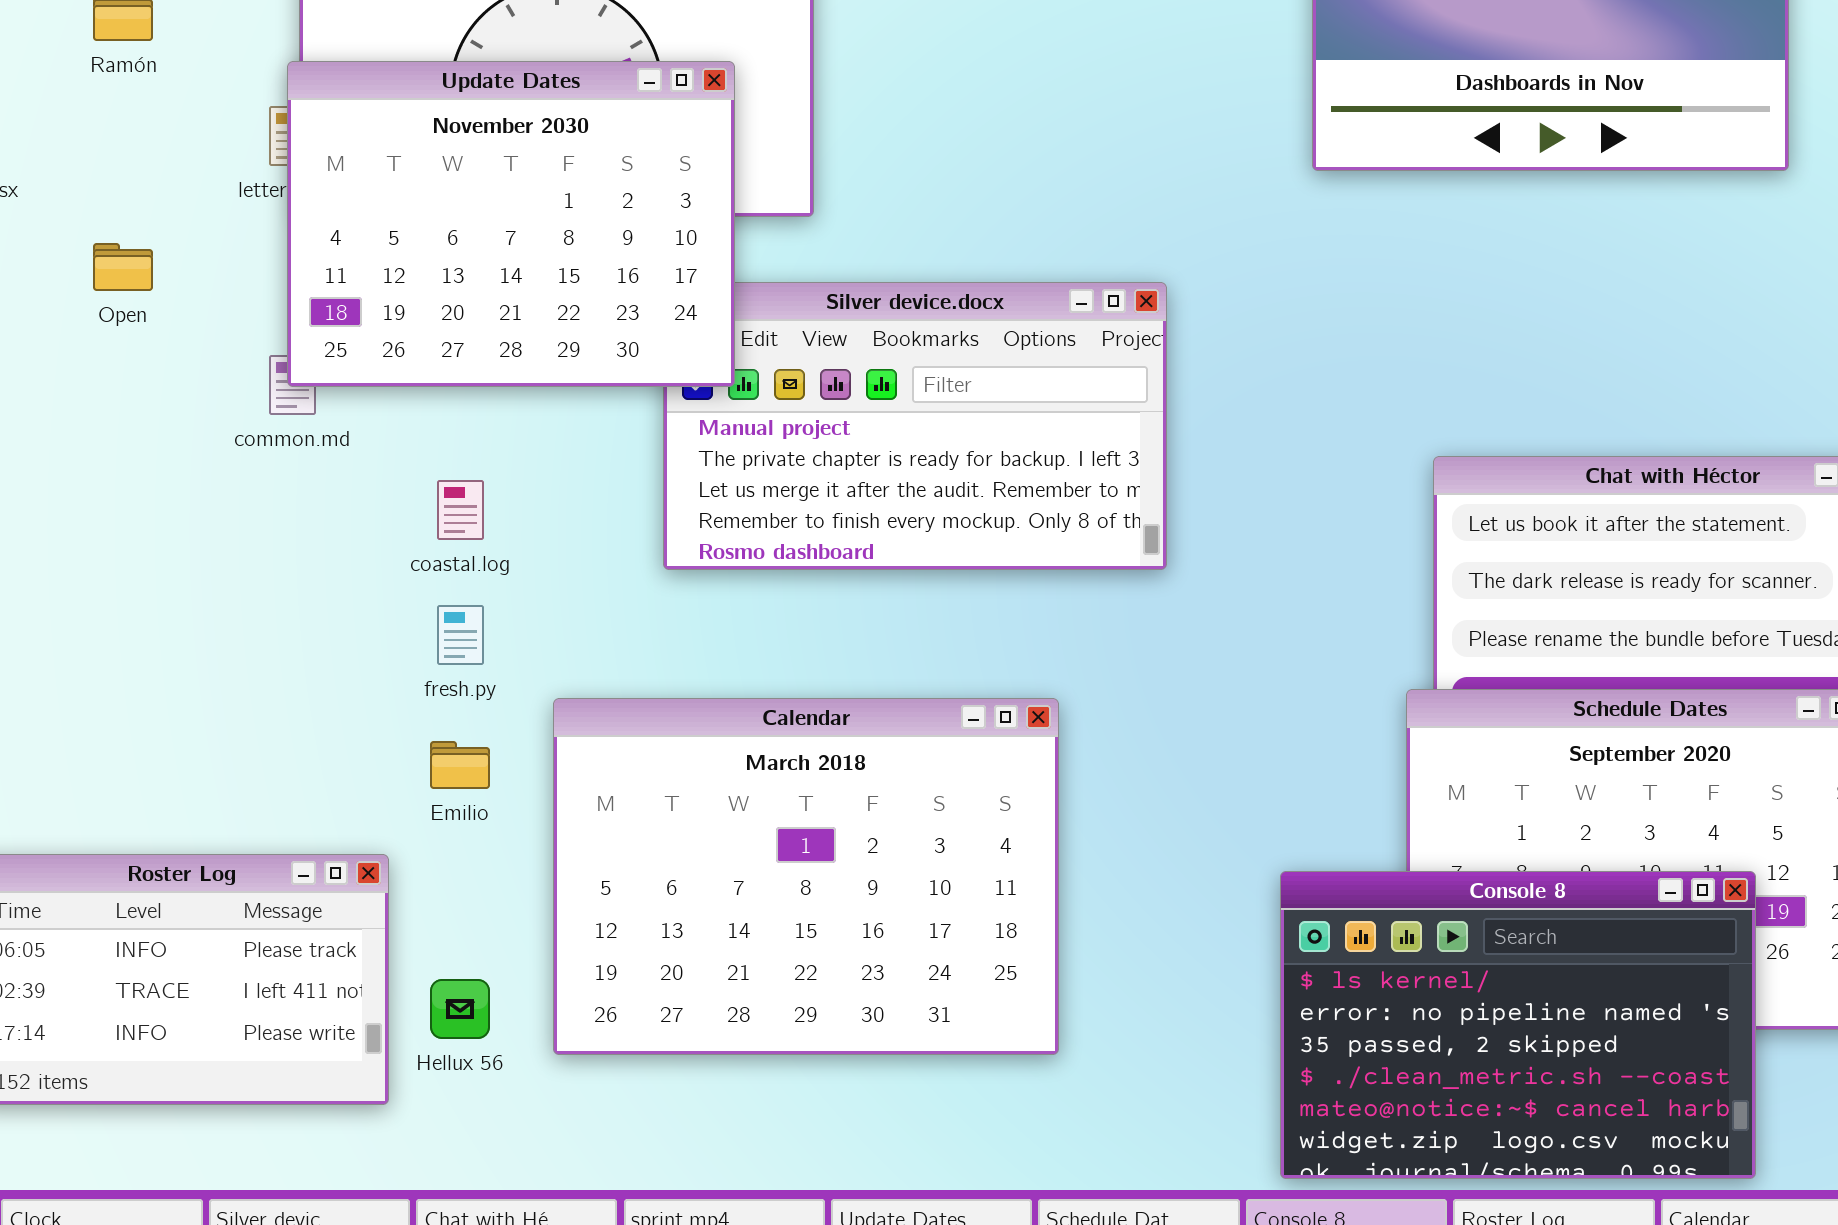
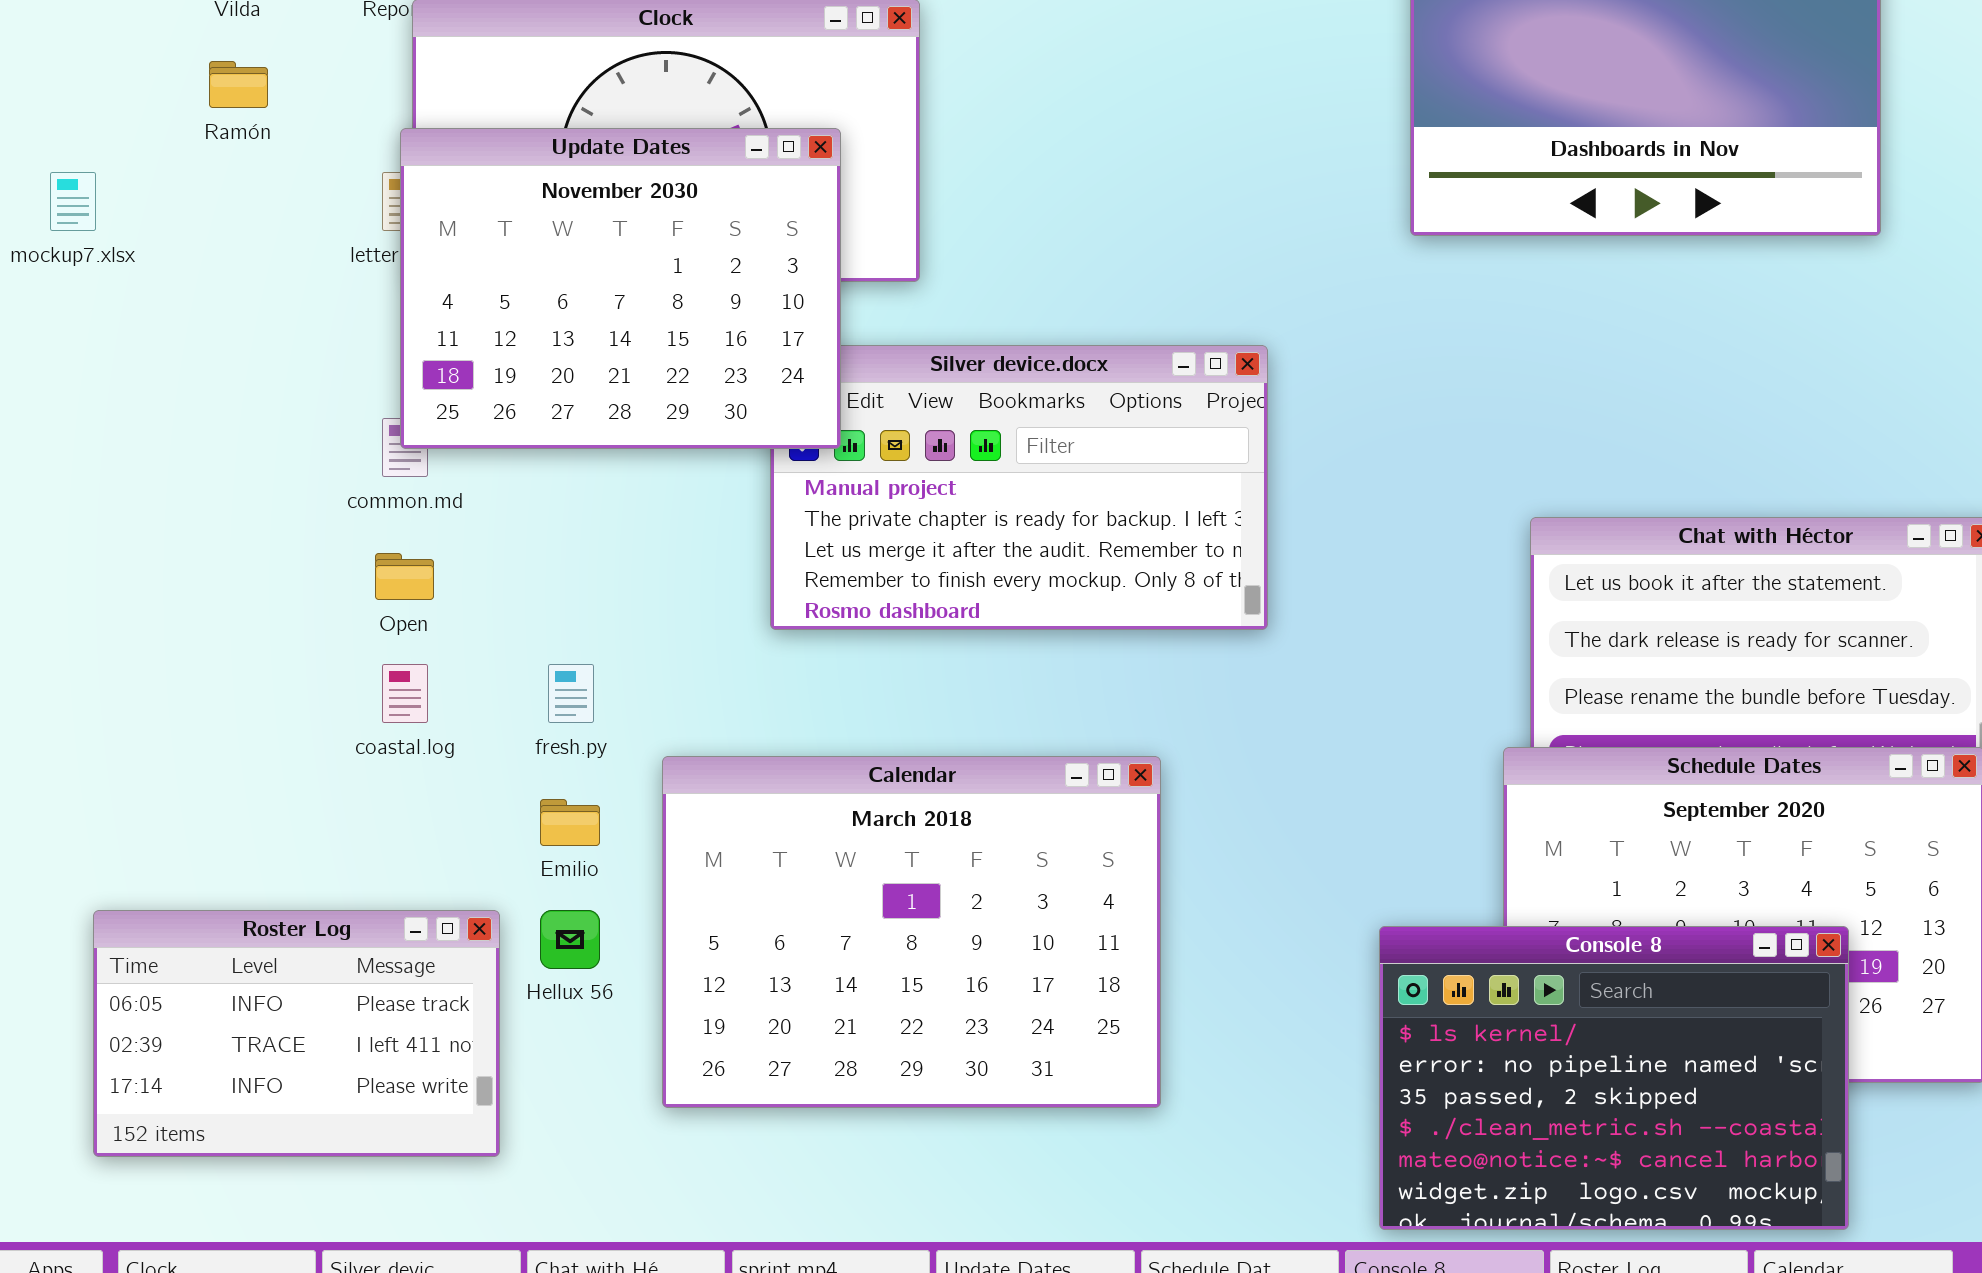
Open: [93,243,153,291] -> [375,553,434,600], moved
coastal.log: [437,480,484,540] -> [382,664,428,723], moved
Hellux 56: [430,979,490,1039] -> [540,910,600,969], moved

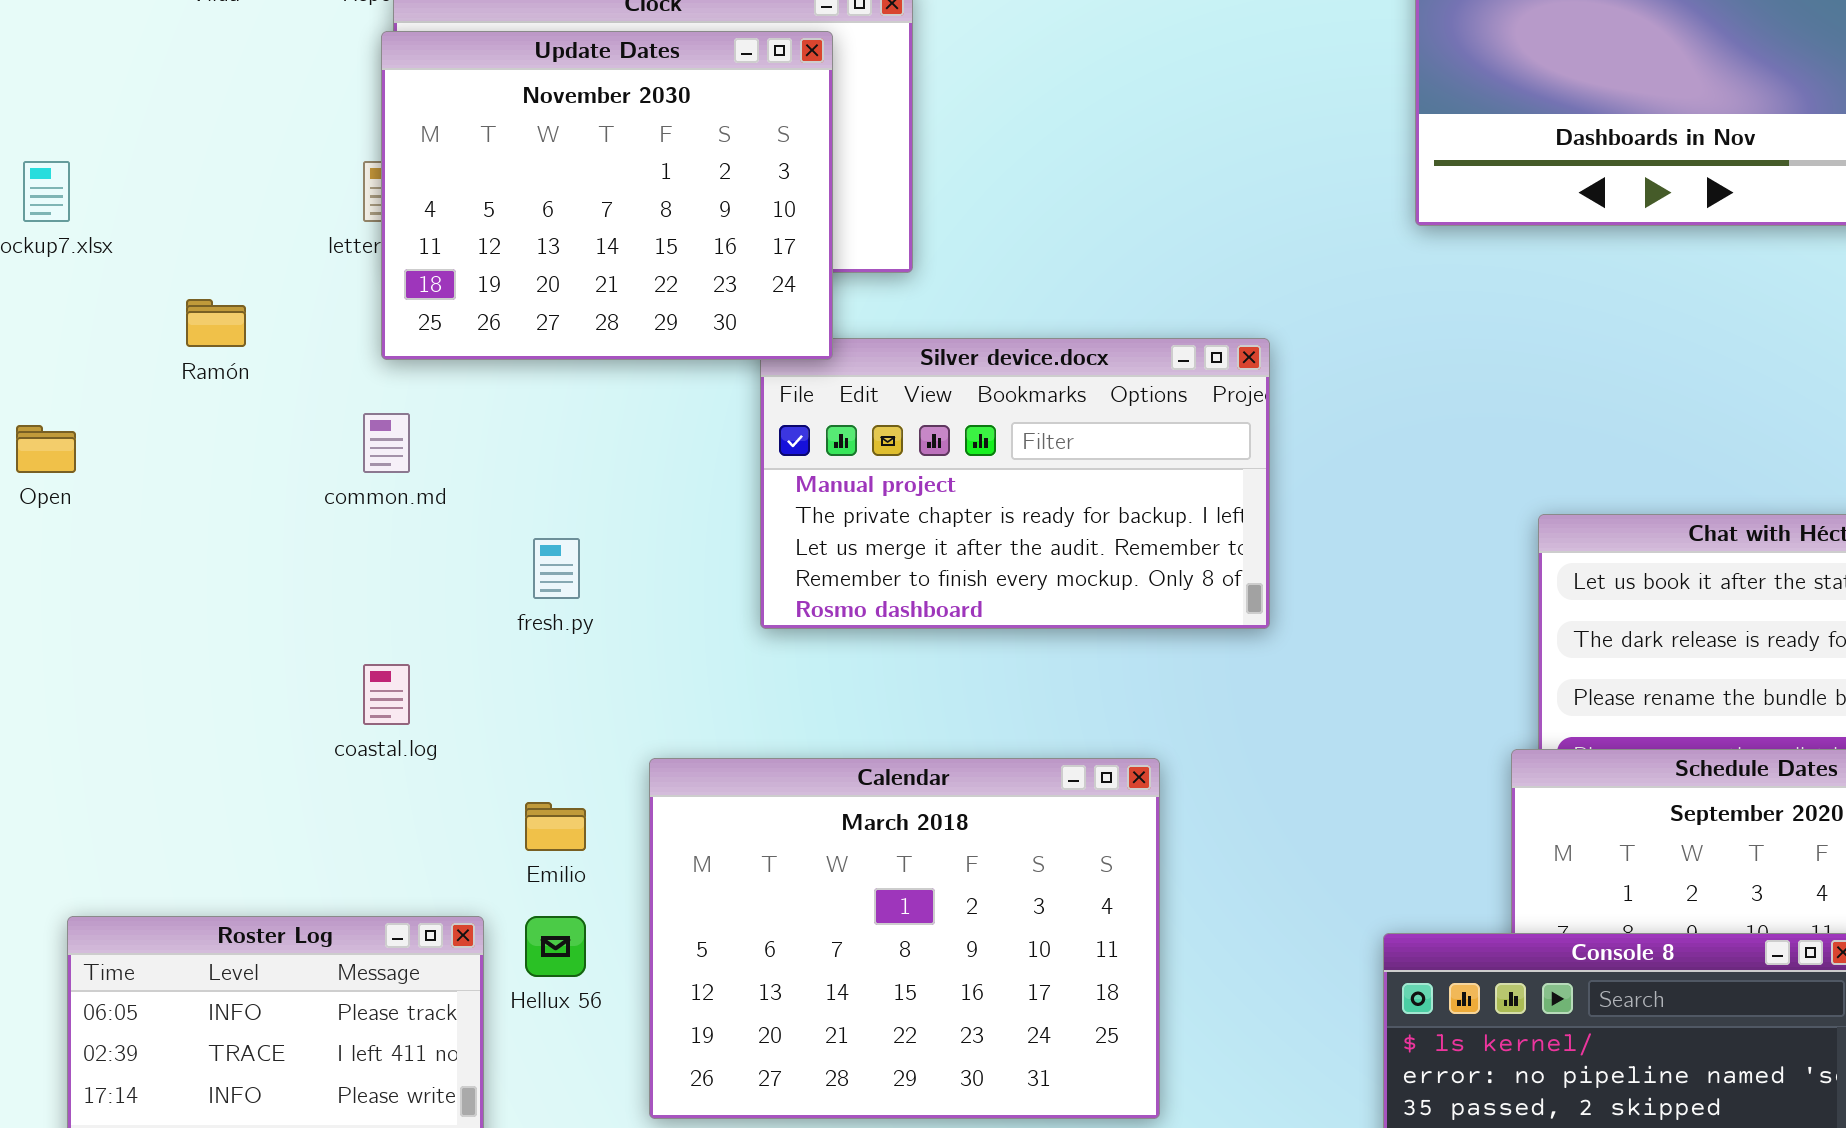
Ramón: [209,61,268,108] -> [186,299,246,347], moved
Update Dates: [400,128,841,449] -> [381,31,833,360], moved
Open: [375,553,434,600] -> [16,425,76,473], moved
fresh.py: [548,664,594,723] -> [533,538,580,599], moved

